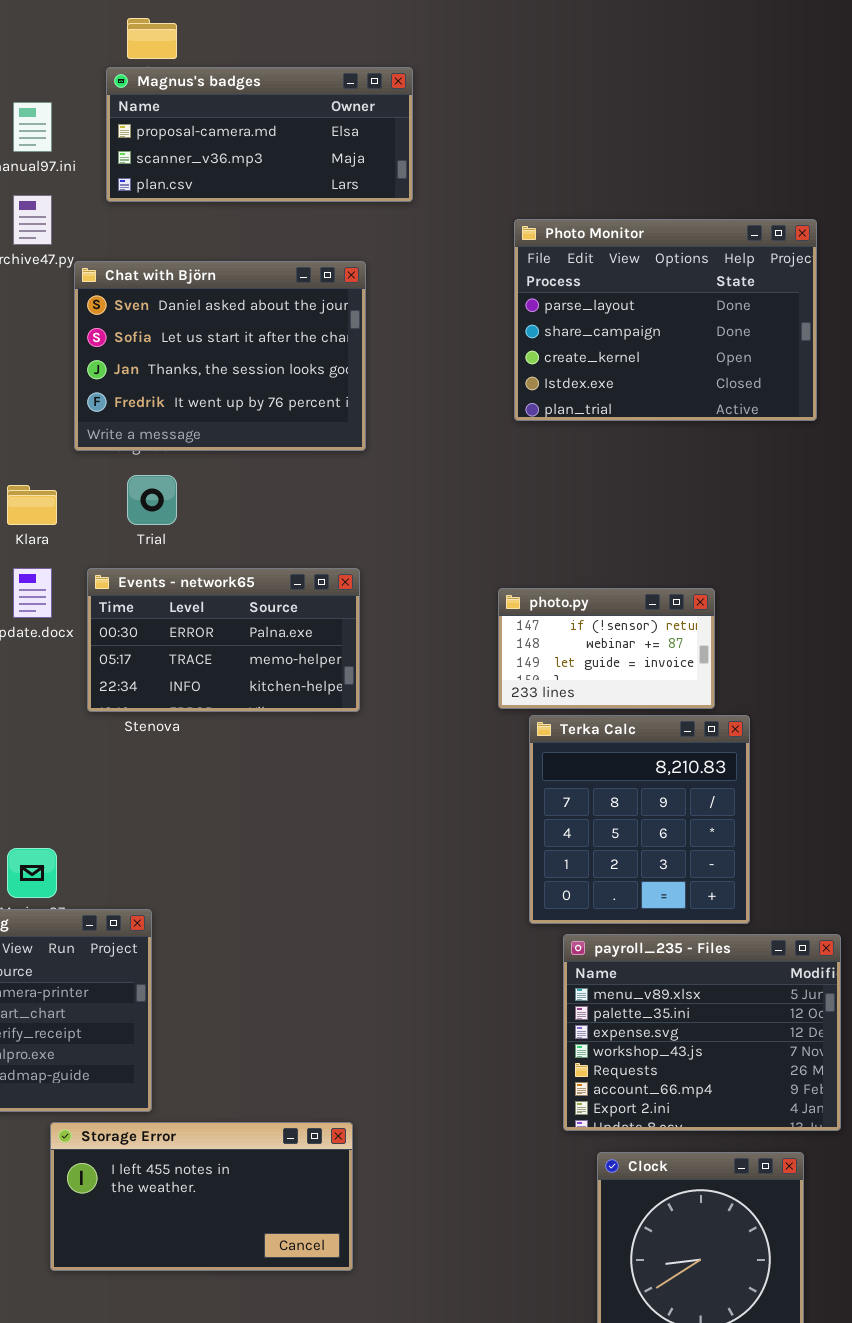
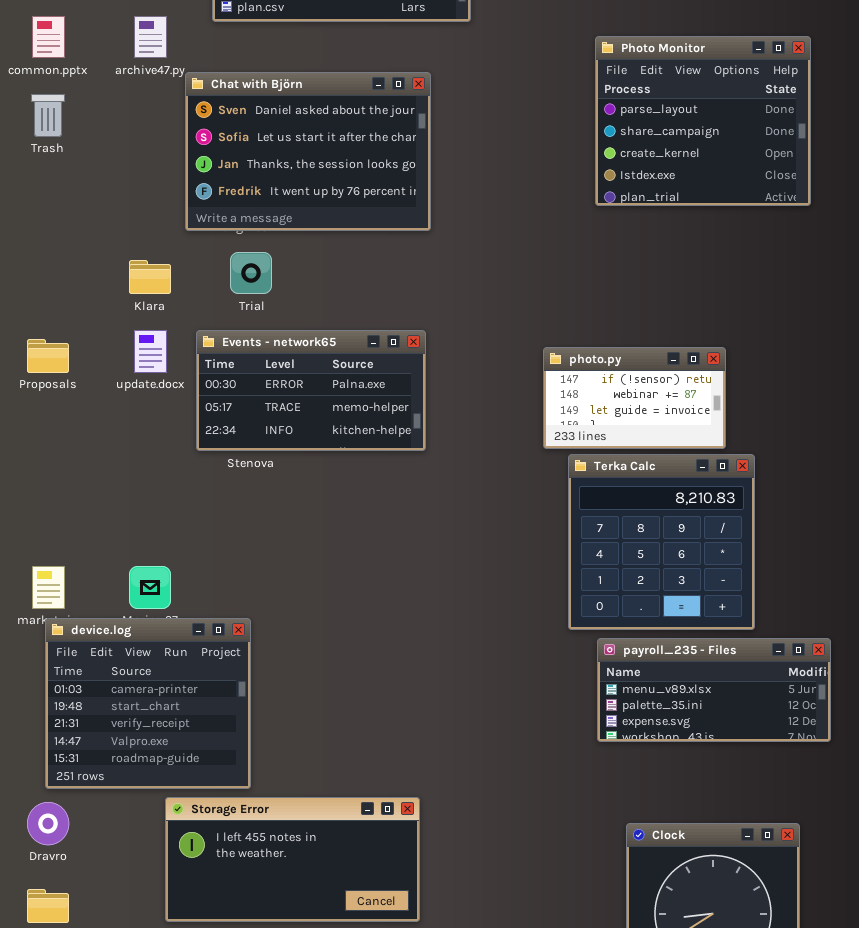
Photo Monitor: [514,219,817,421] -> [595,36,811,206], resized
payroll_235 - Files: [563,934,841,1131] -> [597,638,831,742], resized

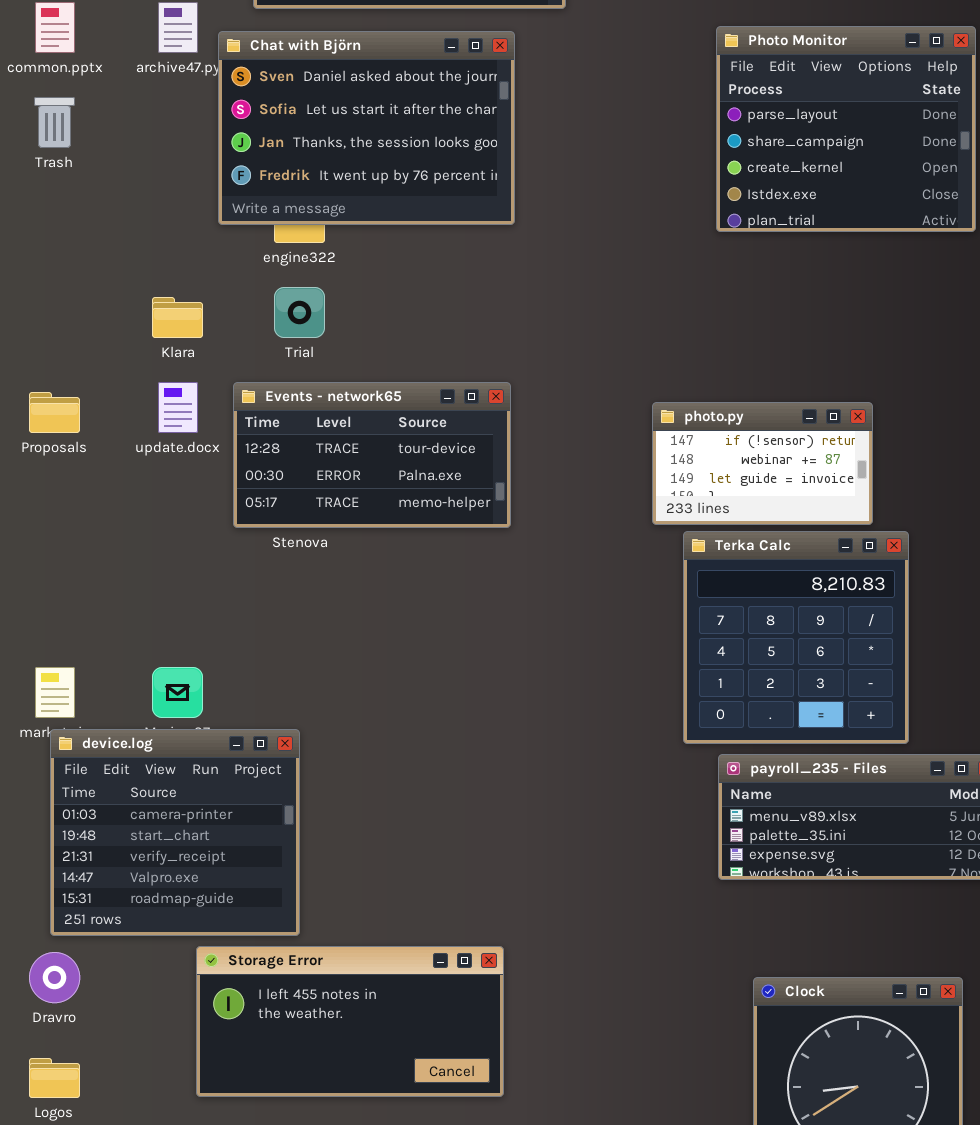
Chat with Björn: [185,72,431,231] -> [218,31,515,225], moved
Events - network65: [196,330,426,451] -> [233,382,511,528], scrolled up 1 row

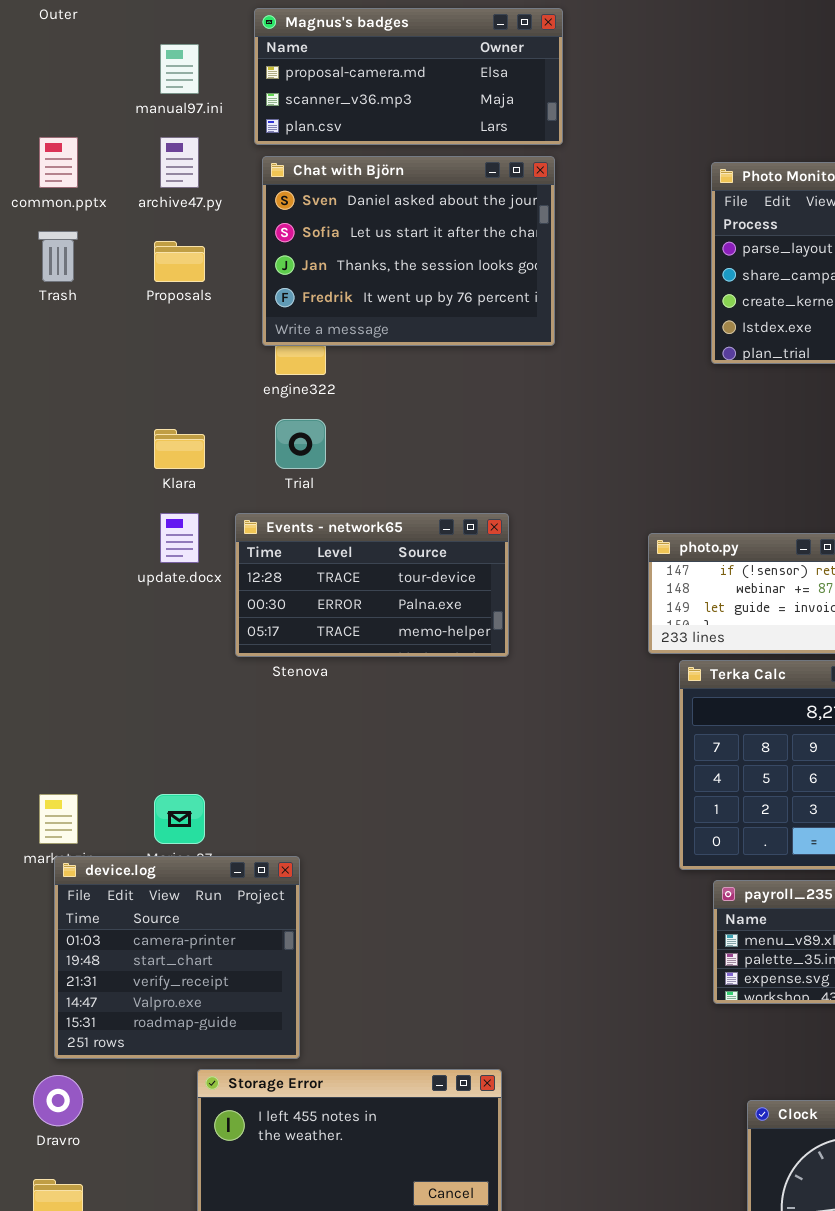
Chat with Björn: [218,31,515,225] -> [262,156,555,346], moved
Proposals: [29,392,80,433] -> [154,241,205,282], moved

